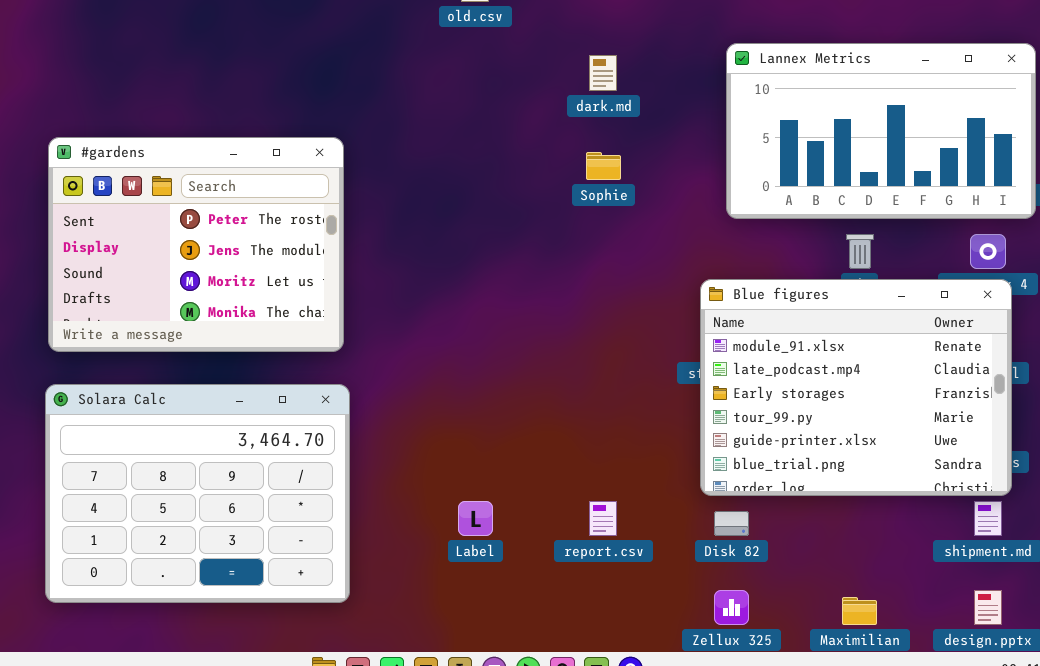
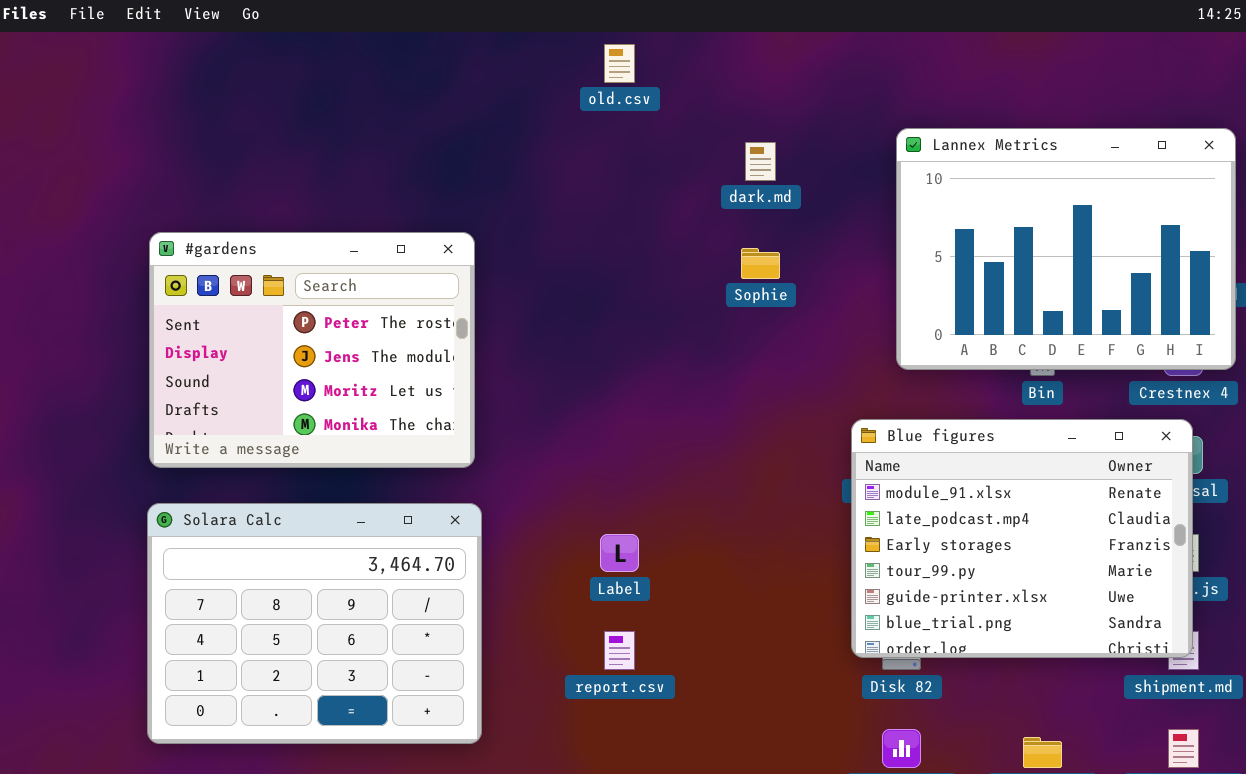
Lannex Metrics: [726,43,1036,219] -> [896,128,1236,370], resized
Blue figures: [700,279,1012,496] -> [851,419,1193,658], moved
Label: [458,501,493,536] -> [600,534,639,572], moved
report.csv: [589,501,617,536] -> [604,631,635,670], moved

